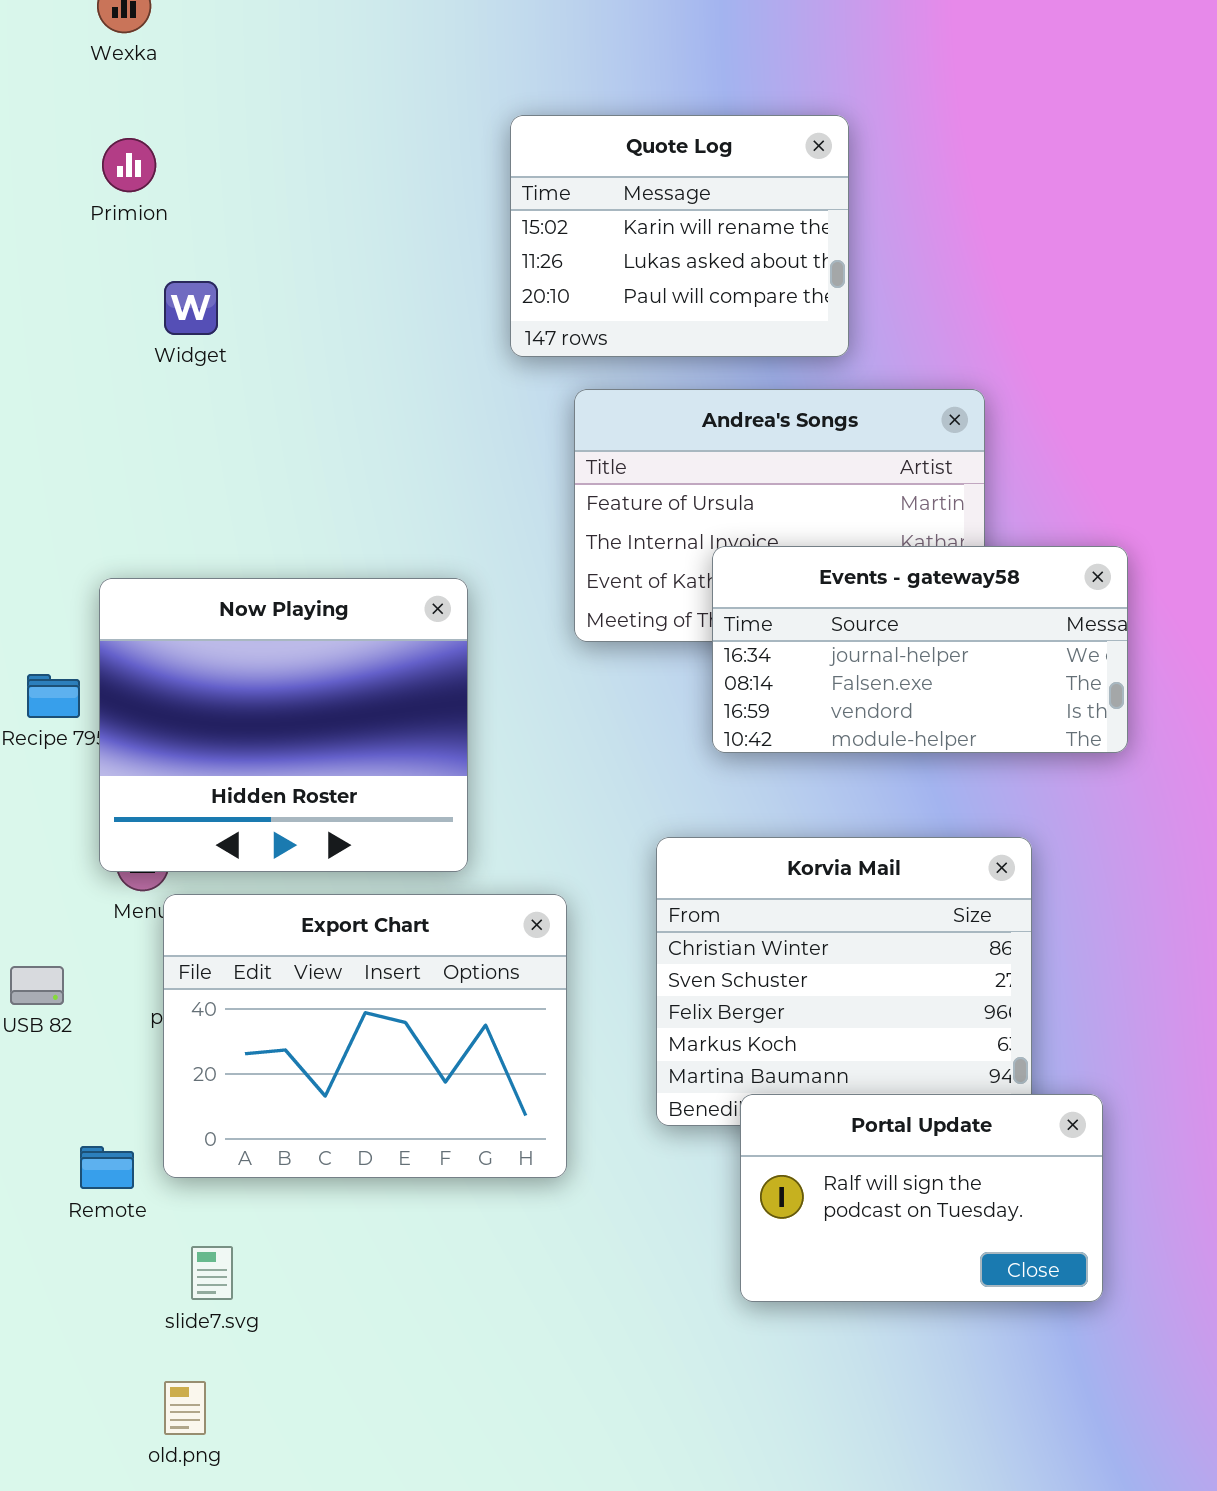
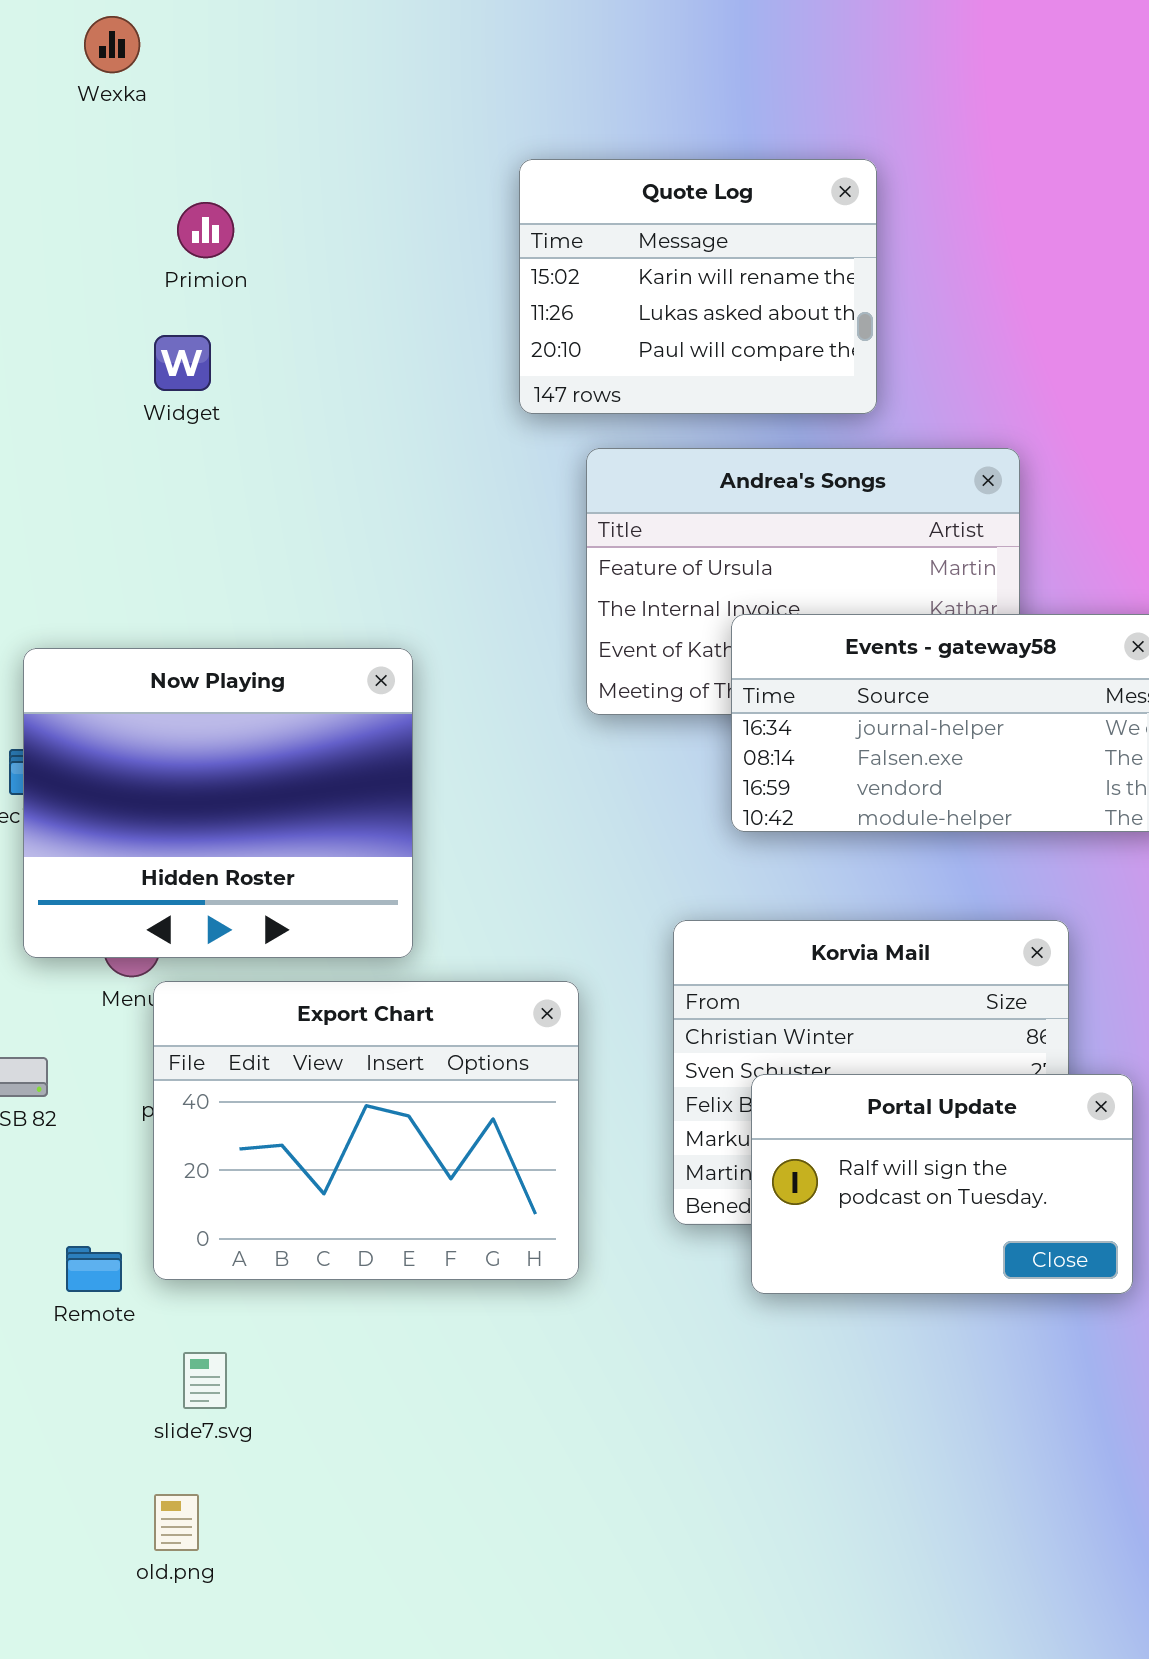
Primion: [102,138,156,192] -> [177,202,234,258], moved
Now Playing: [99,578,468,872] -> [23,648,413,958], moved
Portal Update: [740,1094,1103,1302] -> [751,1074,1133,1294], moved

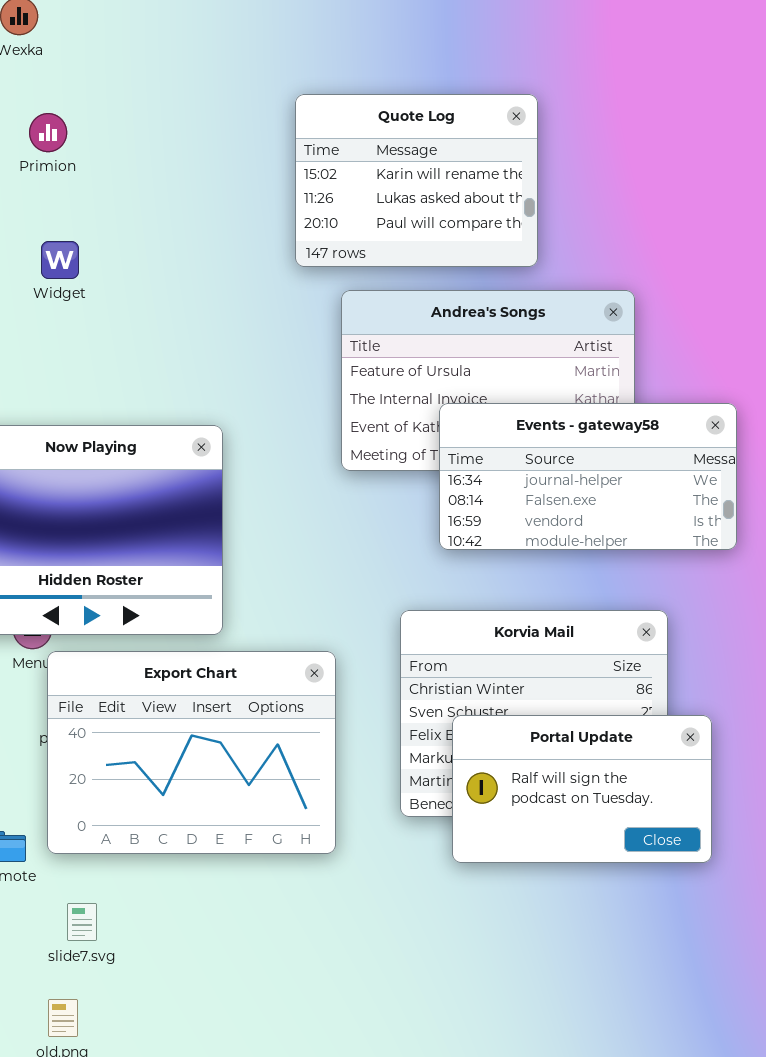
Primion: [177,202,234,258] -> [29,113,67,152], moved
Widget: [154,335,211,391] -> [41,241,79,279], moved

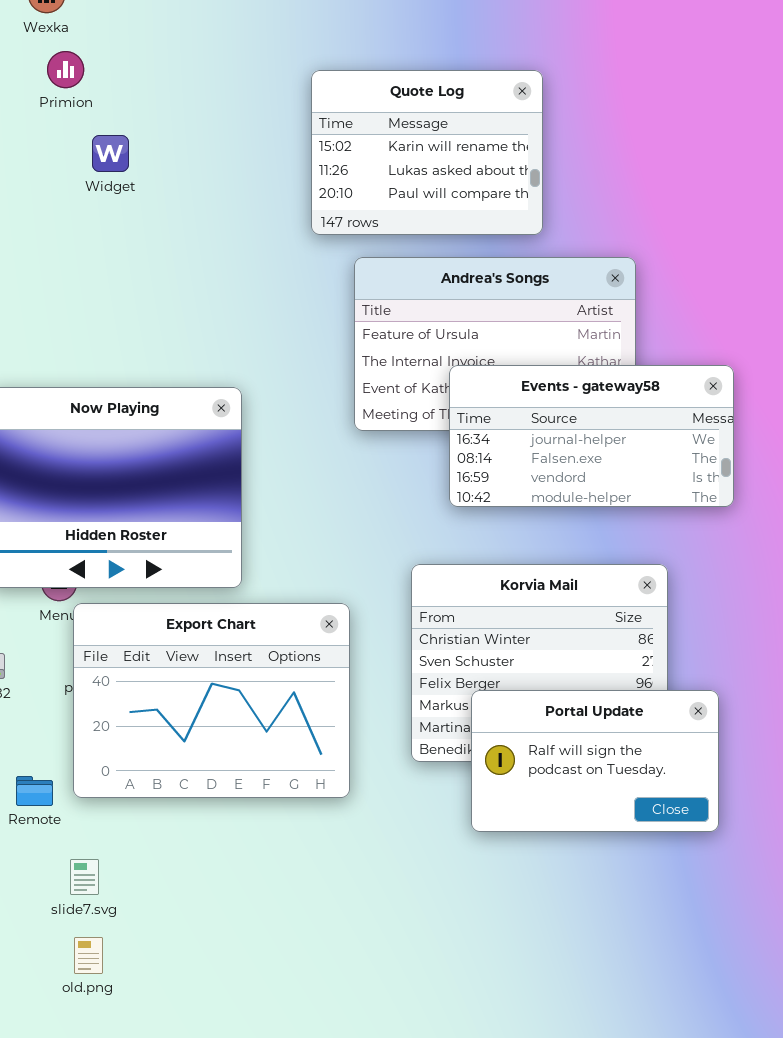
Primion: [29,113,67,152] -> [47,51,84,88], moved
Widget: [41,241,79,279] -> [92,135,129,172], moved
Portal Update: [452,715,712,863] -> [471,690,719,832], moved
slide7.svg: [67,903,97,941] -> [70,859,99,895], moved

